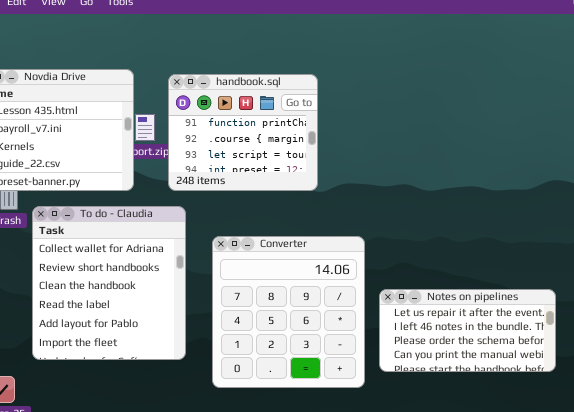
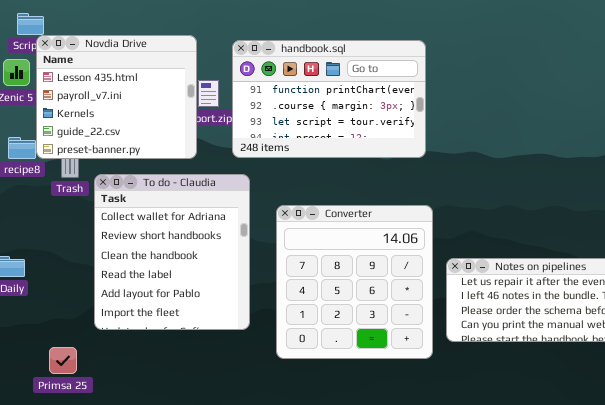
handbook.sql: [168,74,318,191] -> [232,40,426,158], resized

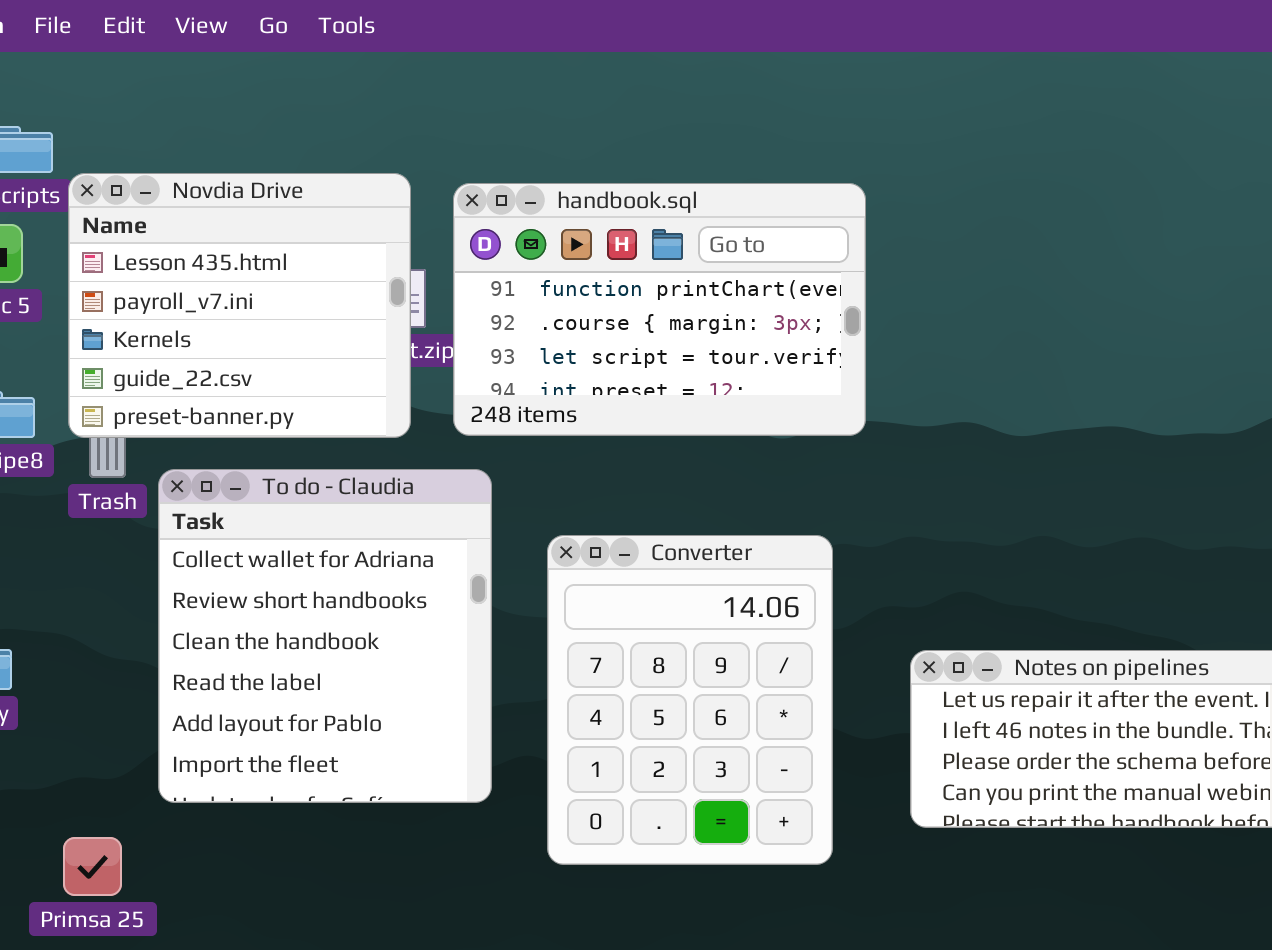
Novdia Drive: [36,35,197,159] -> [68,173,411,438], moved
Converter: [276,205,433,359] -> [547,535,833,865], resized

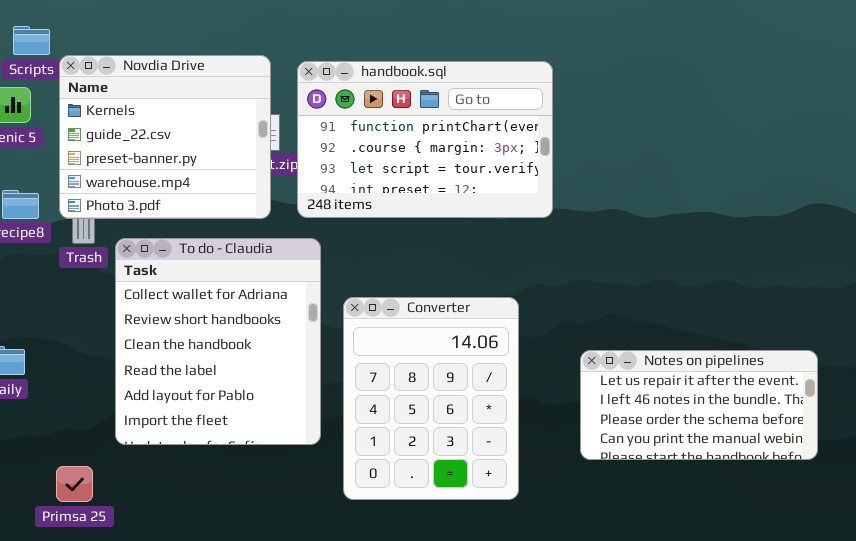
Novdia Drive: [68,173,411,438] -> [59,55,271,219], scrolled down 2 rows
Converter: [547,535,833,865] -> [343,297,519,500], moved

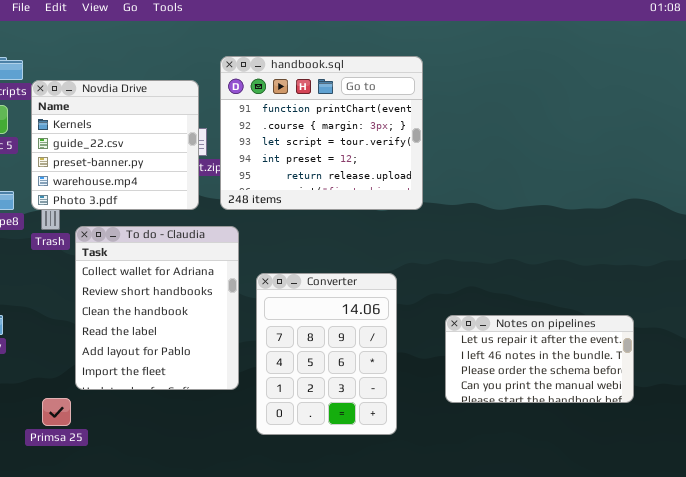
handbook.sql: [297,61,553,218] -> [220,56,423,210], resized
Primsa 25: [56,466,93,502] -> [42,398,71,426], moved

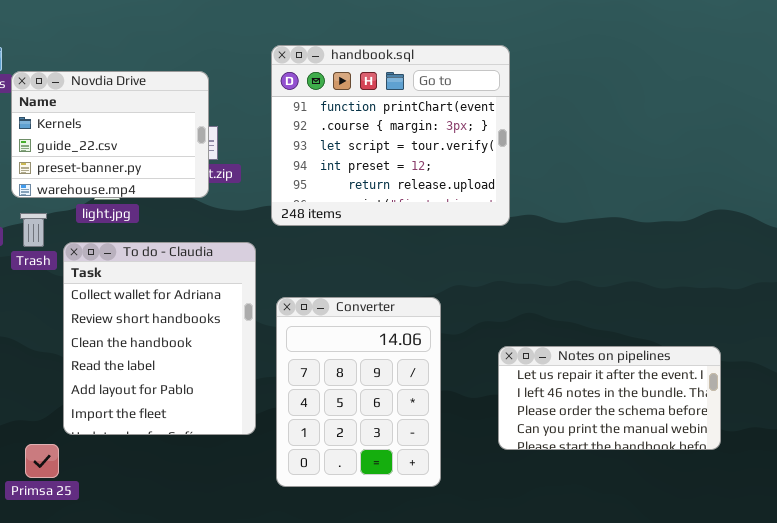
handbook.sql: [220,56,423,210] -> [271,45,510,226], moved
Novdia Drive: [31,80,199,210] -> [11,71,209,198], resized

